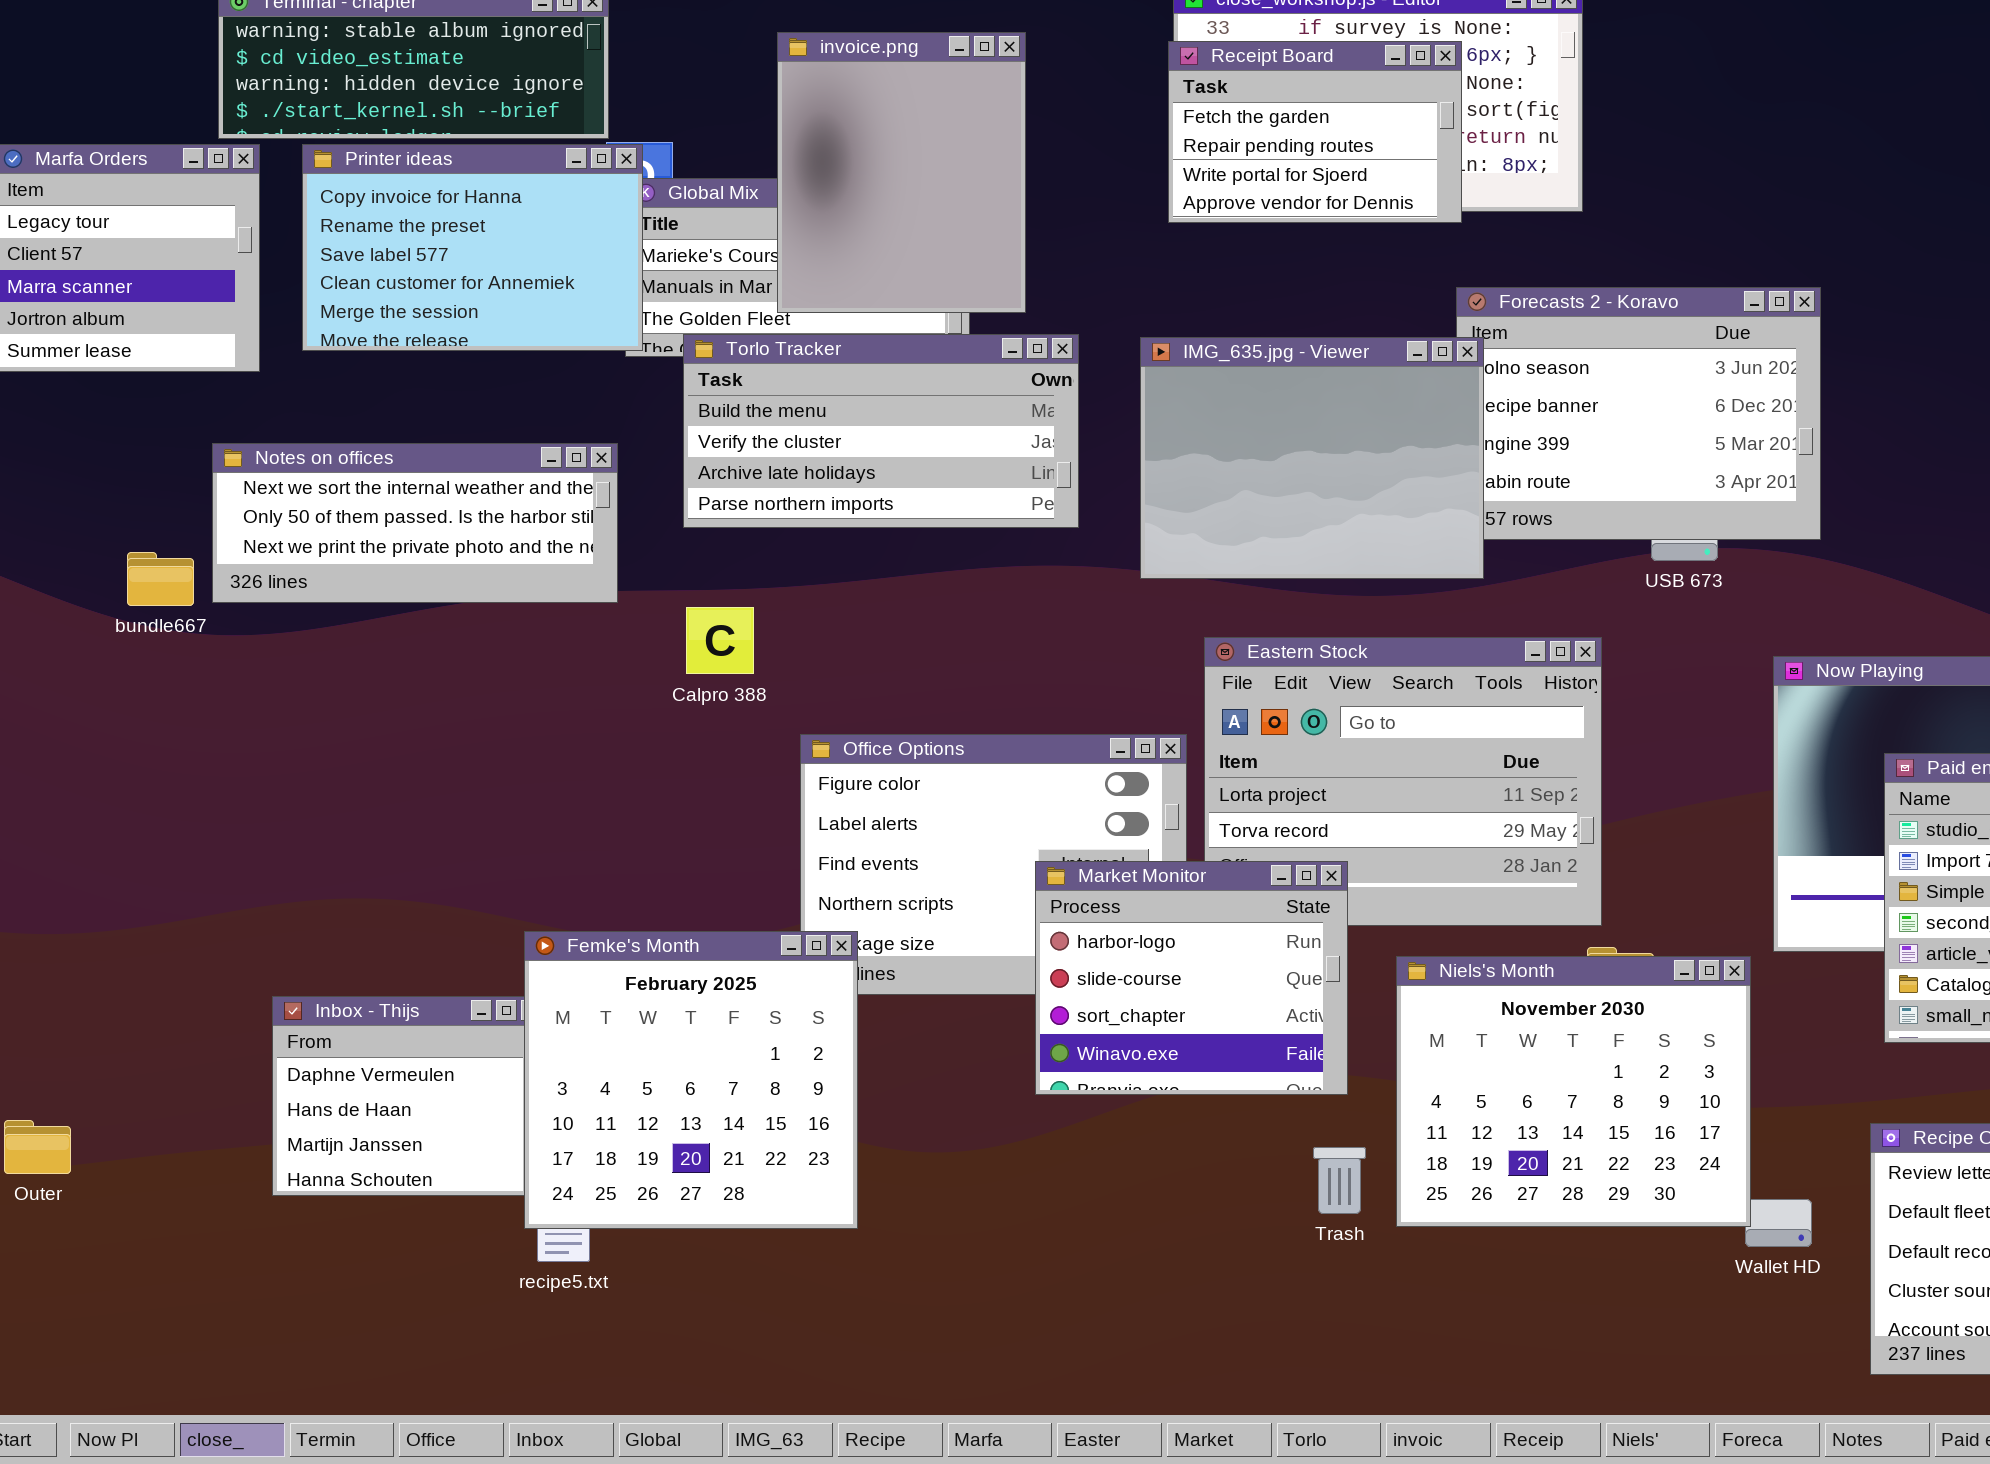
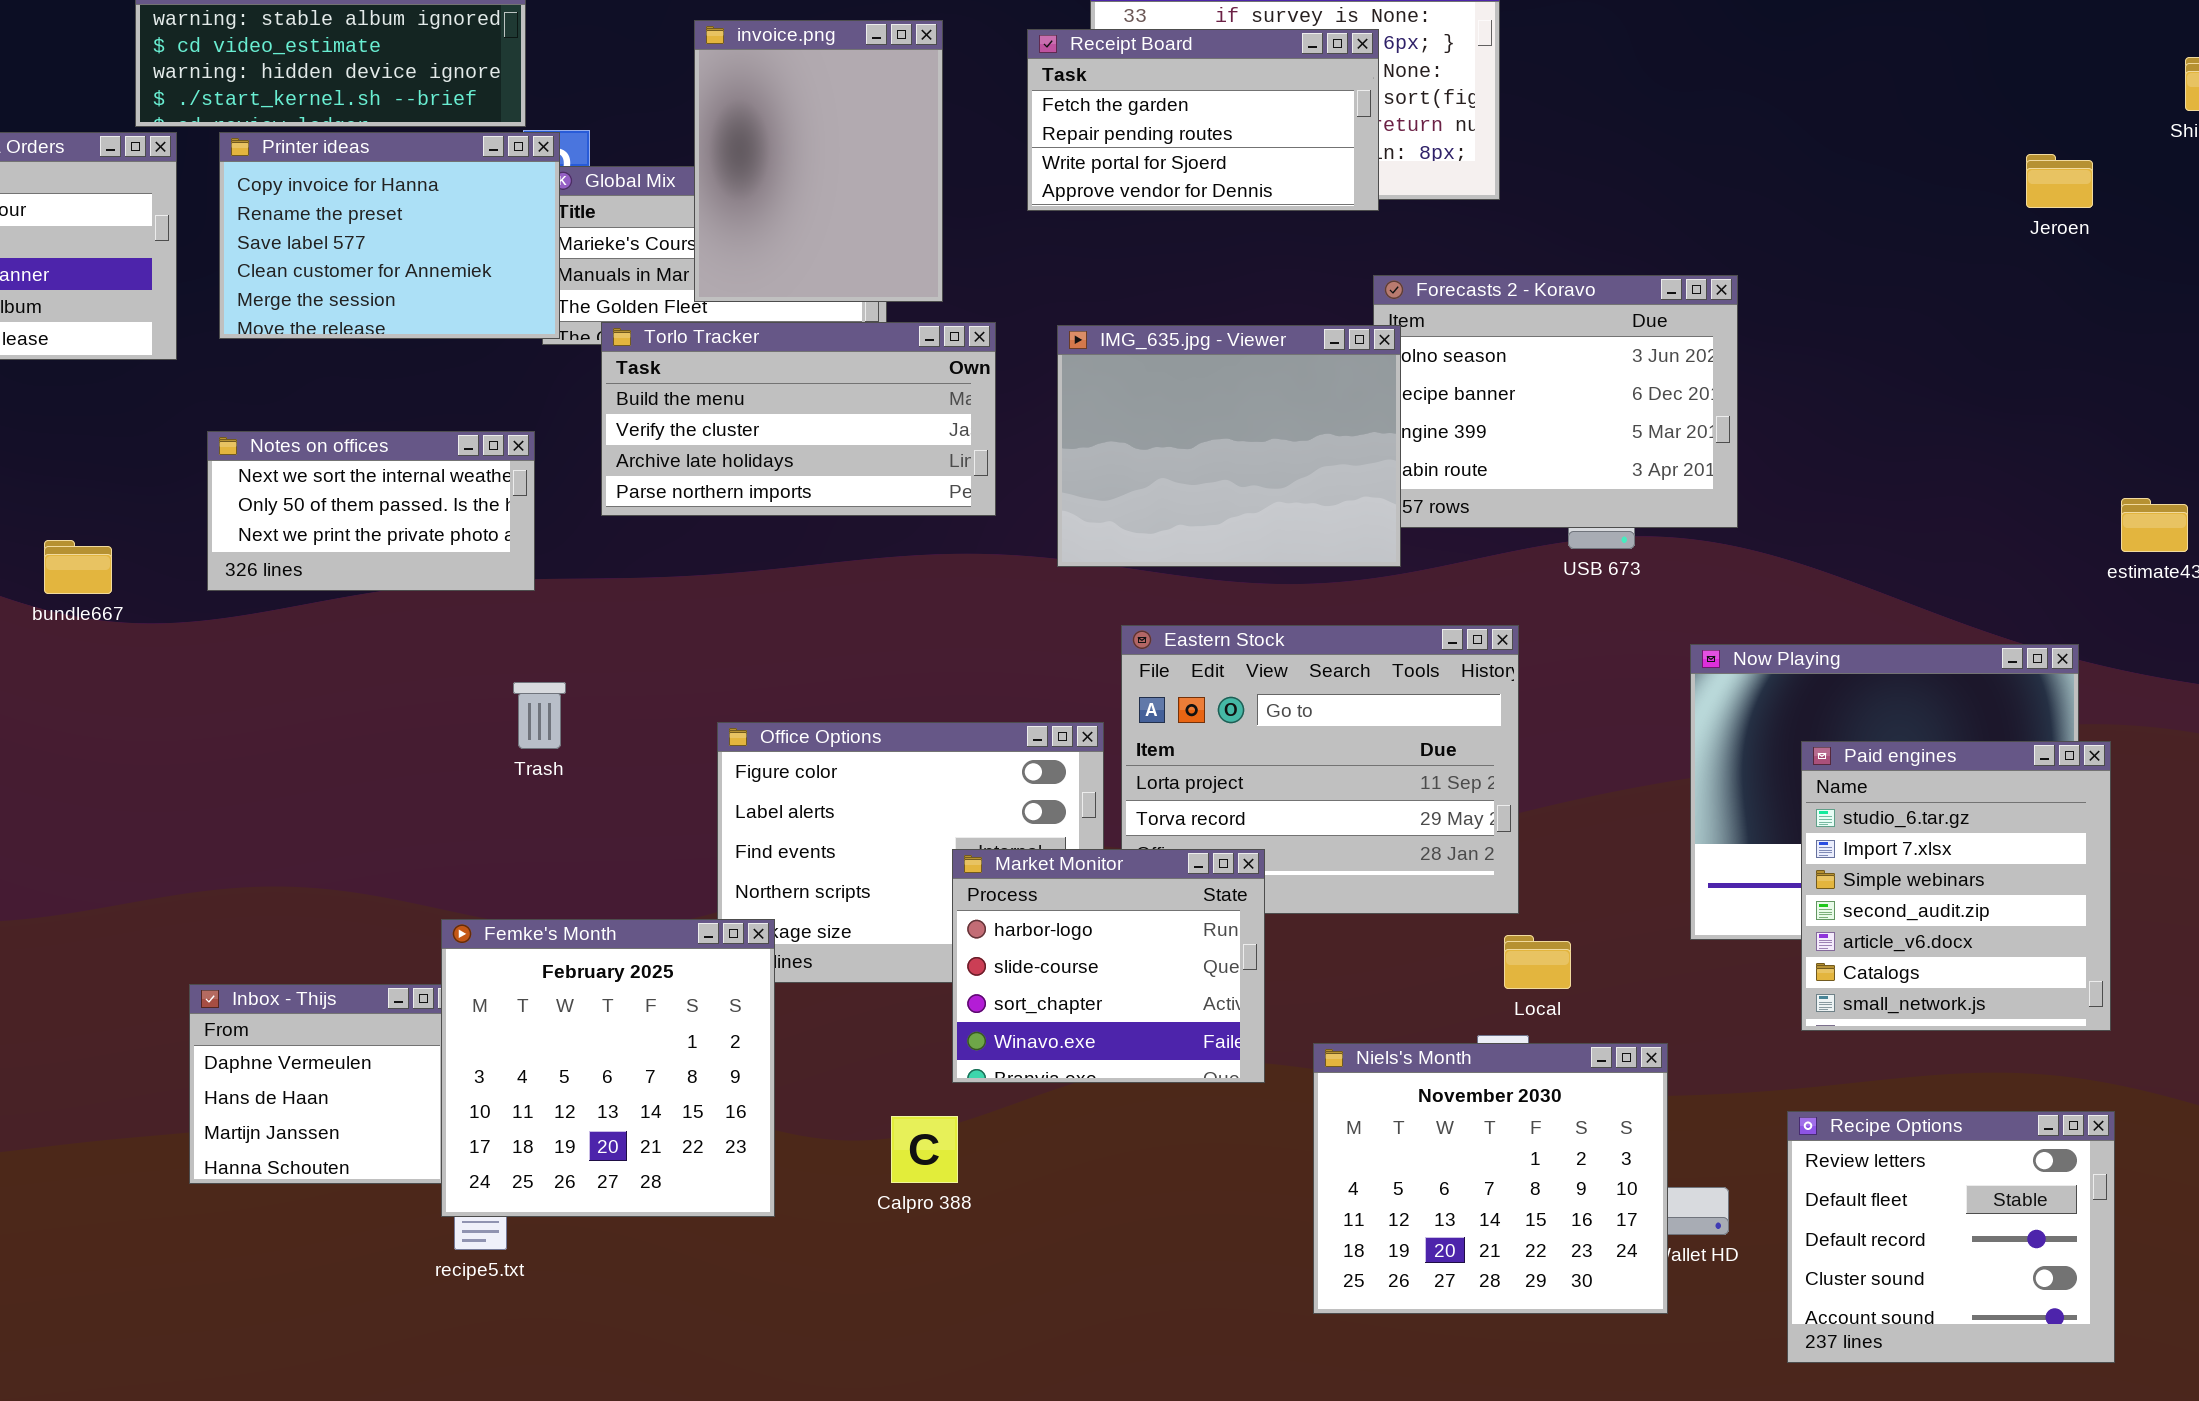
Receipt Board: [1168,41,1462,223] -> [1027,29,1379,211], resized
Notes on offices: [212,443,618,603] -> [207,431,535,591], resized
Calpro 388: [686,607,754,674] -> [891,1116,958,1183], moved
Niels's Month: [1396,956,1751,1227] -> [1313,1043,1668,1314], moved
Trash: [1313,1147,1366,1214] -> [513,682,566,749], moved

